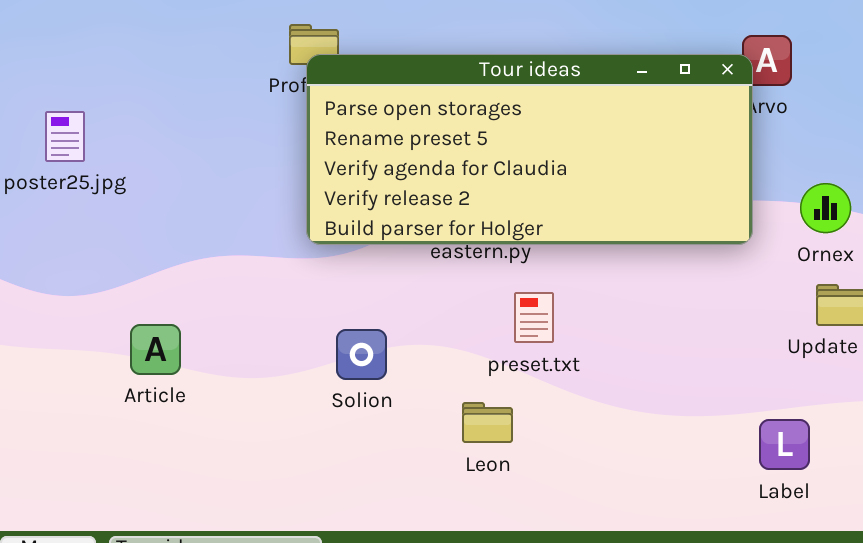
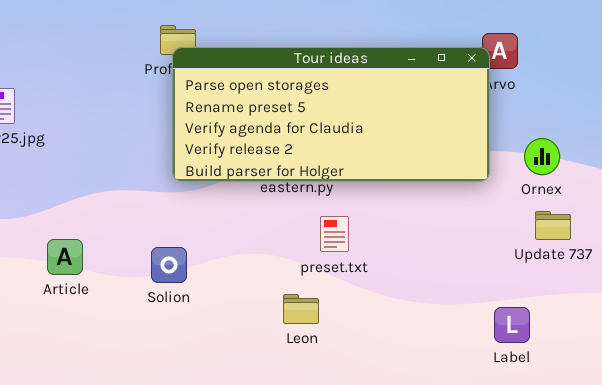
Solion: [336,329,387,380] -> [151,247,187,283], moved

